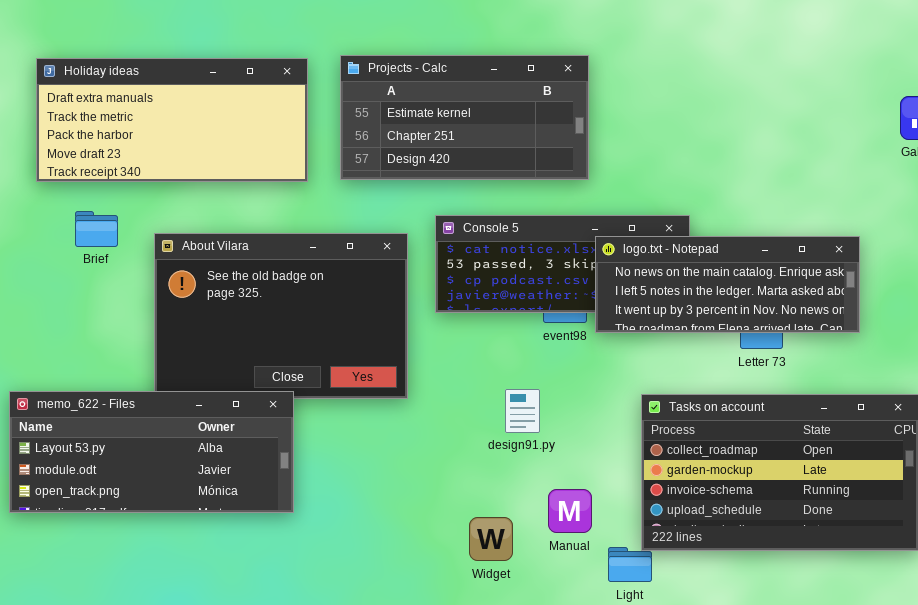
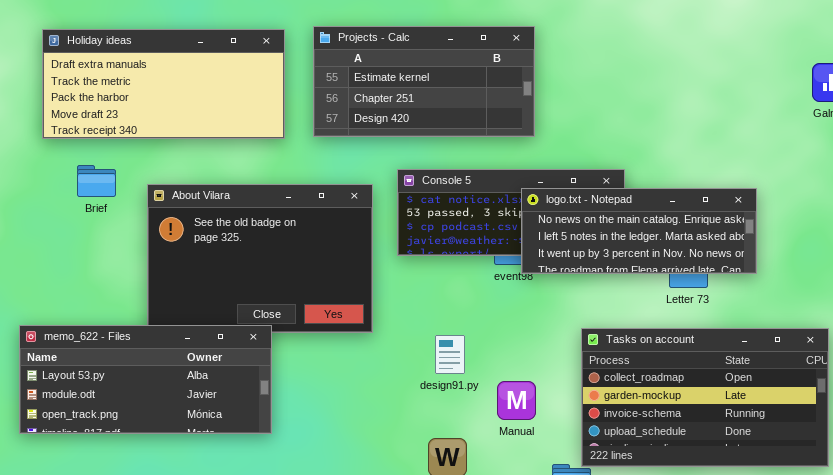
logo.txt - Notepad: [595,236,860,333] -> [521,188,757,274], moved
design91.py: [505,389,540,433] -> [435,335,465,374], moved
Manual: [548,489,592,533] -> [497,381,536,420], moved

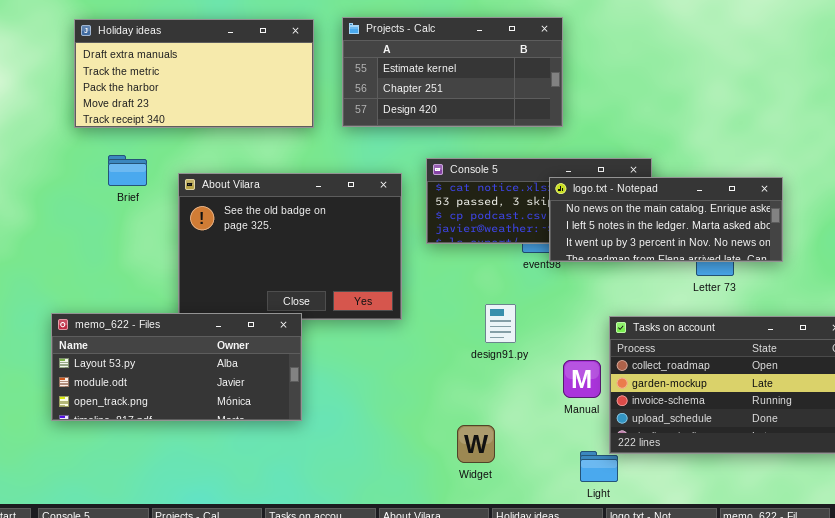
design91.py: [435,335,465,374] -> [485,304,516,343], moved
Manual: [497,381,536,420] -> [563,360,601,398], moved

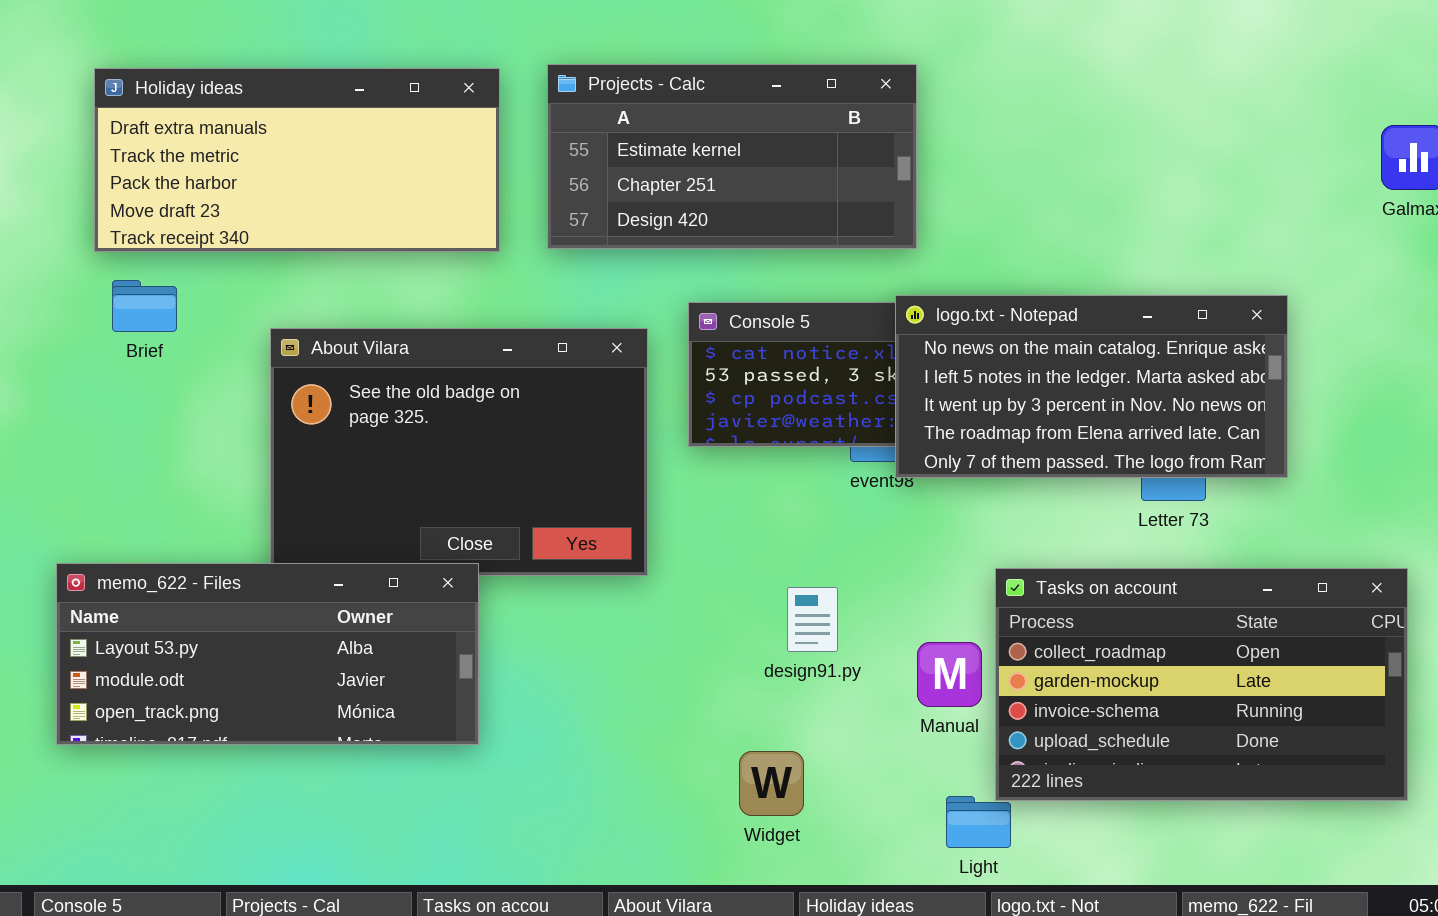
Brief: [108,155,147,186] -> [112,280,177,332], moved
logo.txt - Notepad: [549,177,783,262] -> [895,295,1288,478], resized
design91.py: [485,304,516,343] -> [787,587,838,652], moved

